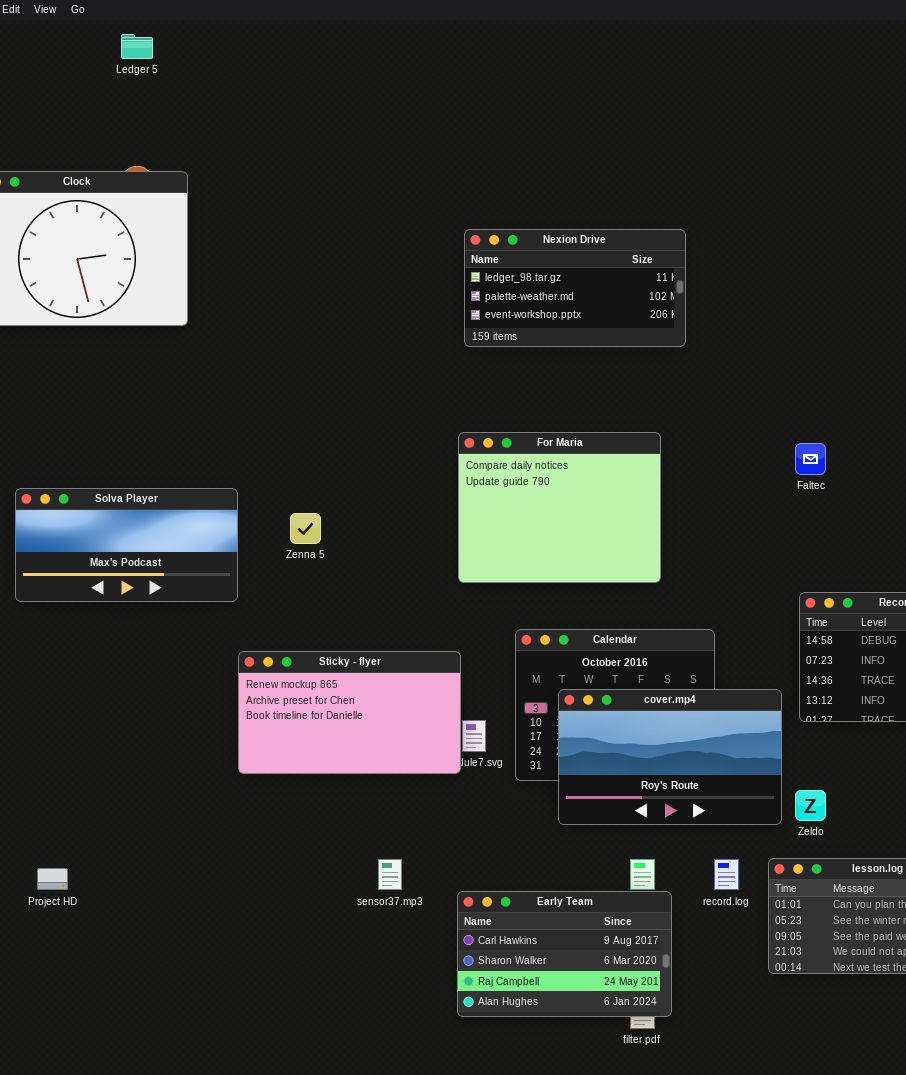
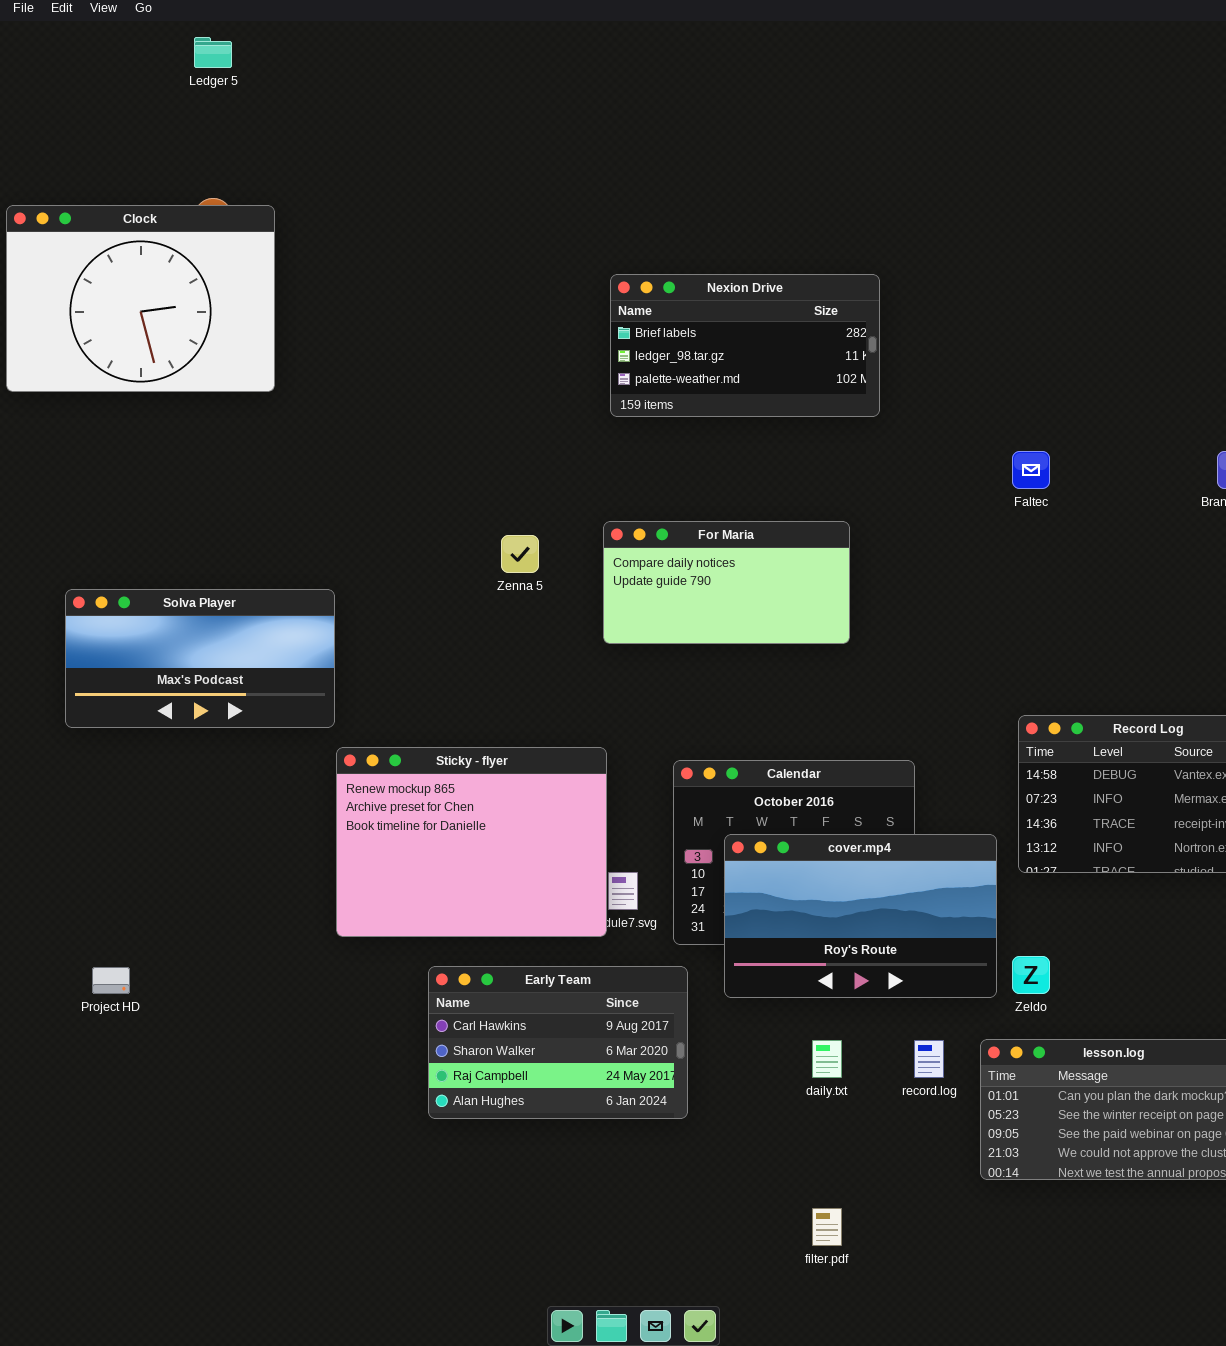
Nexion Drive: [464,229,686,347] -> [610,274,880,417], scrolled up 1 row
For Maria: [458,432,661,583] -> [603,521,850,644], resized
Faltec: [795,443,826,475] -> [1012,451,1050,489], moved
Zenna 5: [290,513,321,544] -> [501,535,539,573], moved
Sticky - flyer: [238,651,461,774] -> [336,747,607,937], resized
Project HD: [37,868,68,890] -> [92,967,130,994], moved
Early Team: [457,891,672,1017] -> [428,966,688,1119], moved

